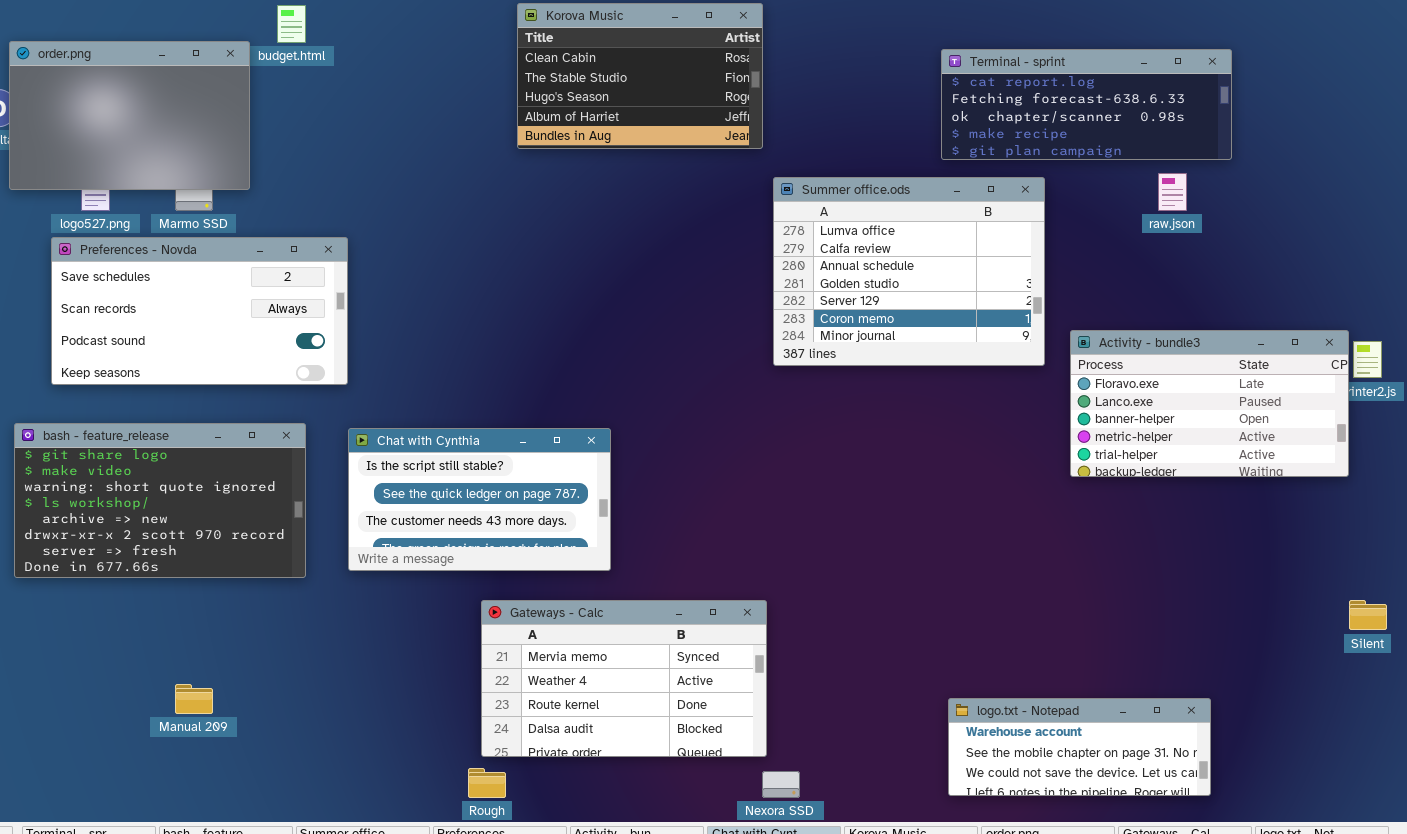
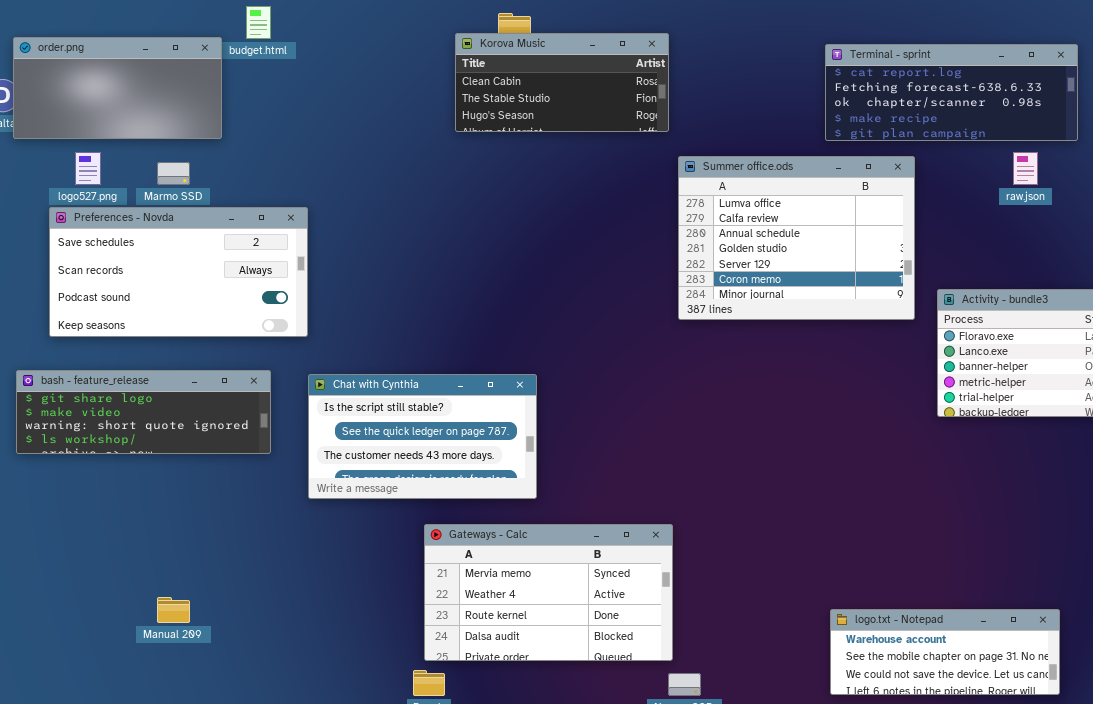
Korova Music: [517,3,763,149] -> [455,33,669,132], resized
order.png: [9,41,250,190] -> [13,37,222,139], resized
bash - feature_release: [14,423,306,578] -> [16,370,271,454], resized

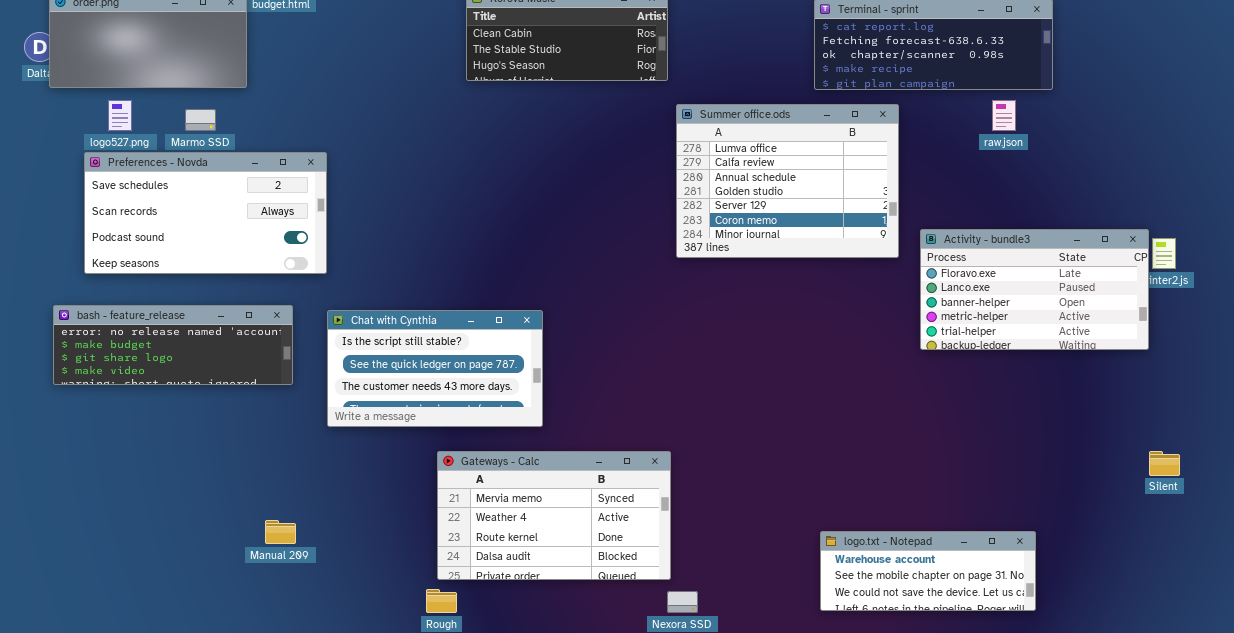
bash - feature_release: [16,370,271,454] -> [53,305,293,385], scrolled up 2 rows
Manual 209: [157,597,190,623] -> [265,520,296,544], moved

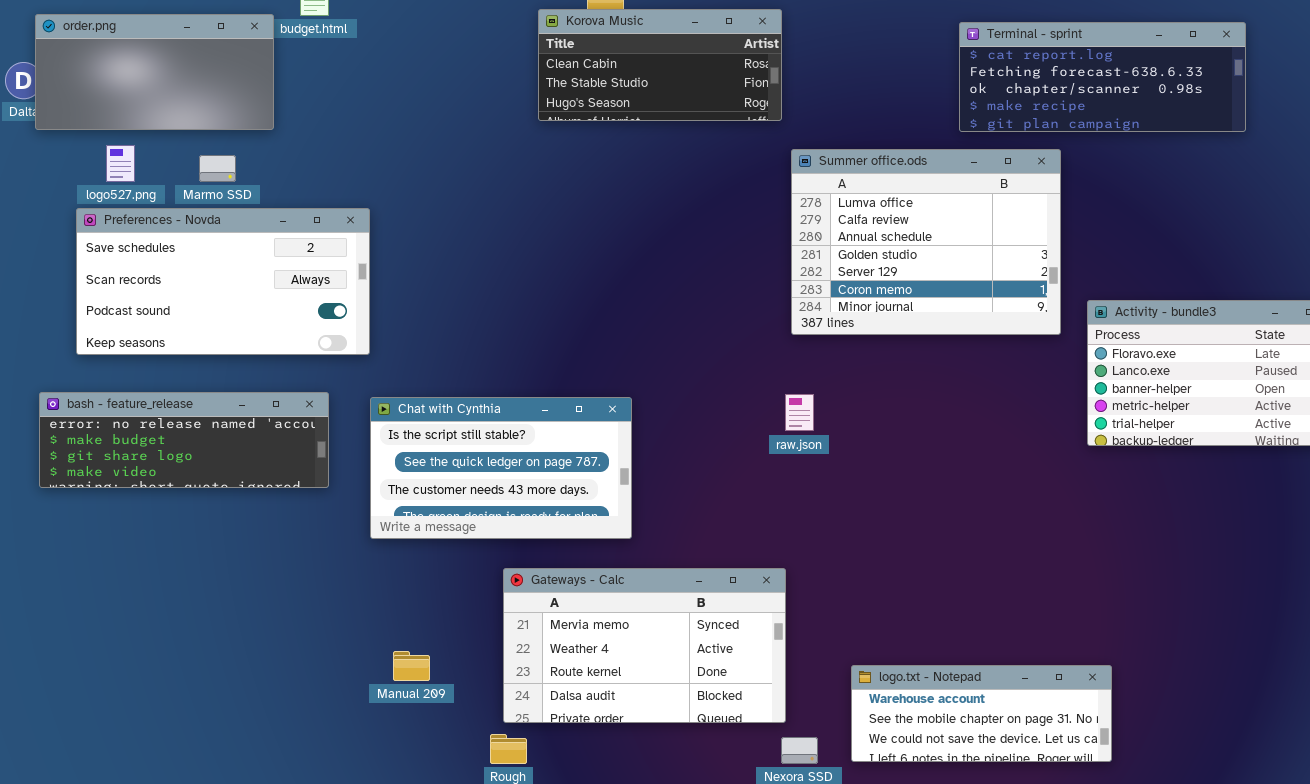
raw.json: [992,100,1016,131] -> [785,394,814,431], moved
Manual 209: [265,520,296,544] -> [393,651,430,681], moved
logo.txt - Notepad: [820,531,1036,611] -> [851,665,1112,762], moved

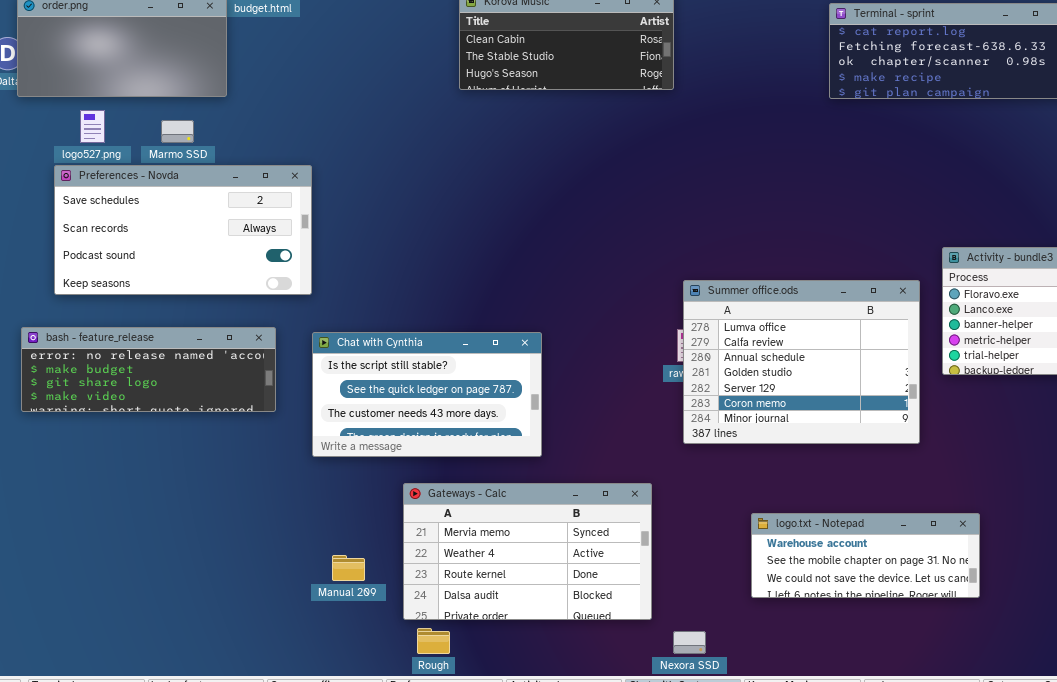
Summer office.ods: [791,149,1061,335] -> [683,280,920,444], moved
Gateways - Calc: [503,568,786,723] -> [403,483,652,620], moved
logo.txt - Notepad: [851,665,1112,762] -> [751,513,980,598], moved

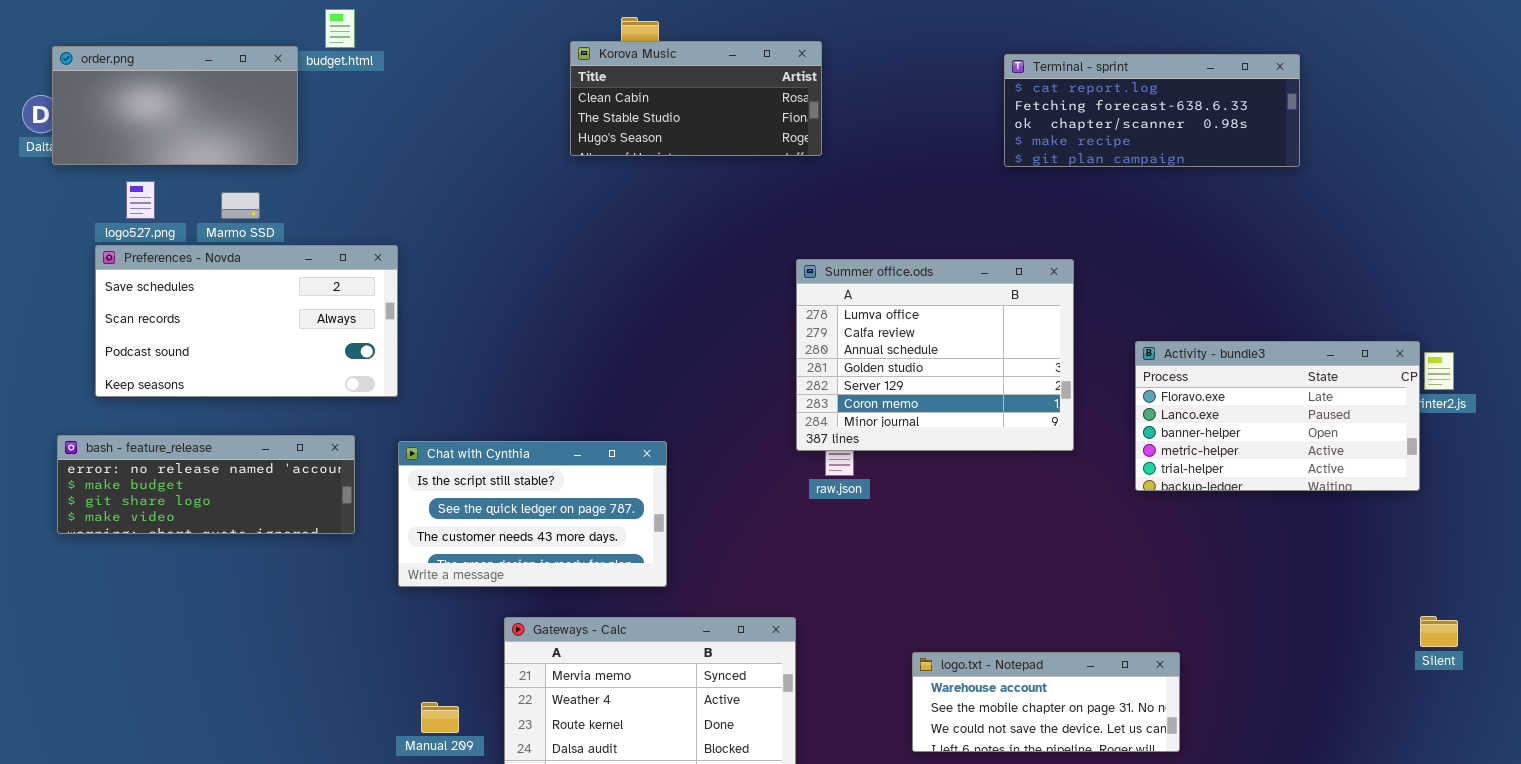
Summer office.ods: [683,280,920,444] -> [796,259,1074,451], moved

